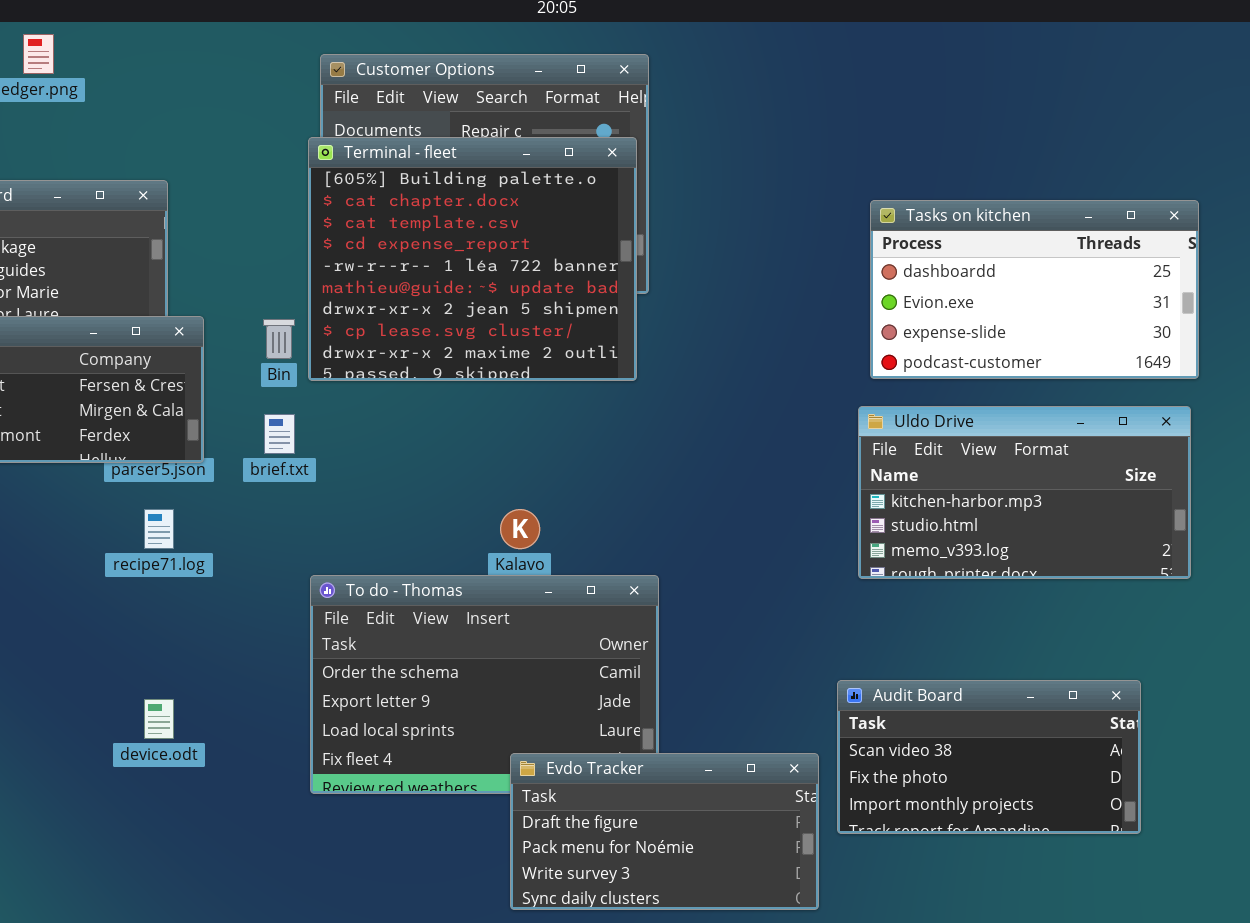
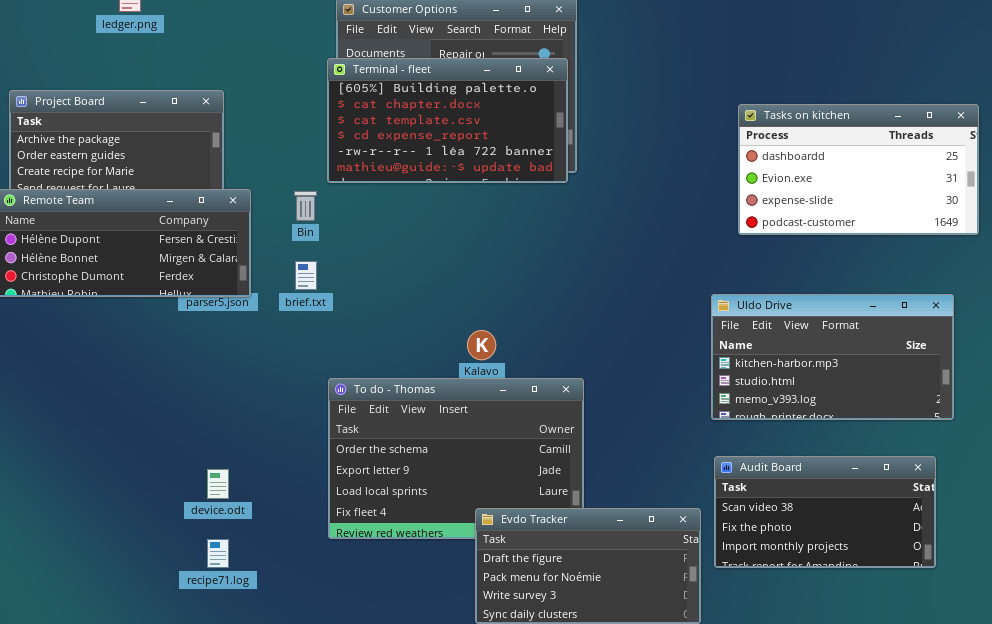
Terminal - fleet: [308,137,637,381] -> [327,58,568,183], resized
Uldo Drive: [858,406,1191,579] -> [711,294,954,420], moved
recipe71.log: [144,509,174,549] -> [207,539,229,568], moved

